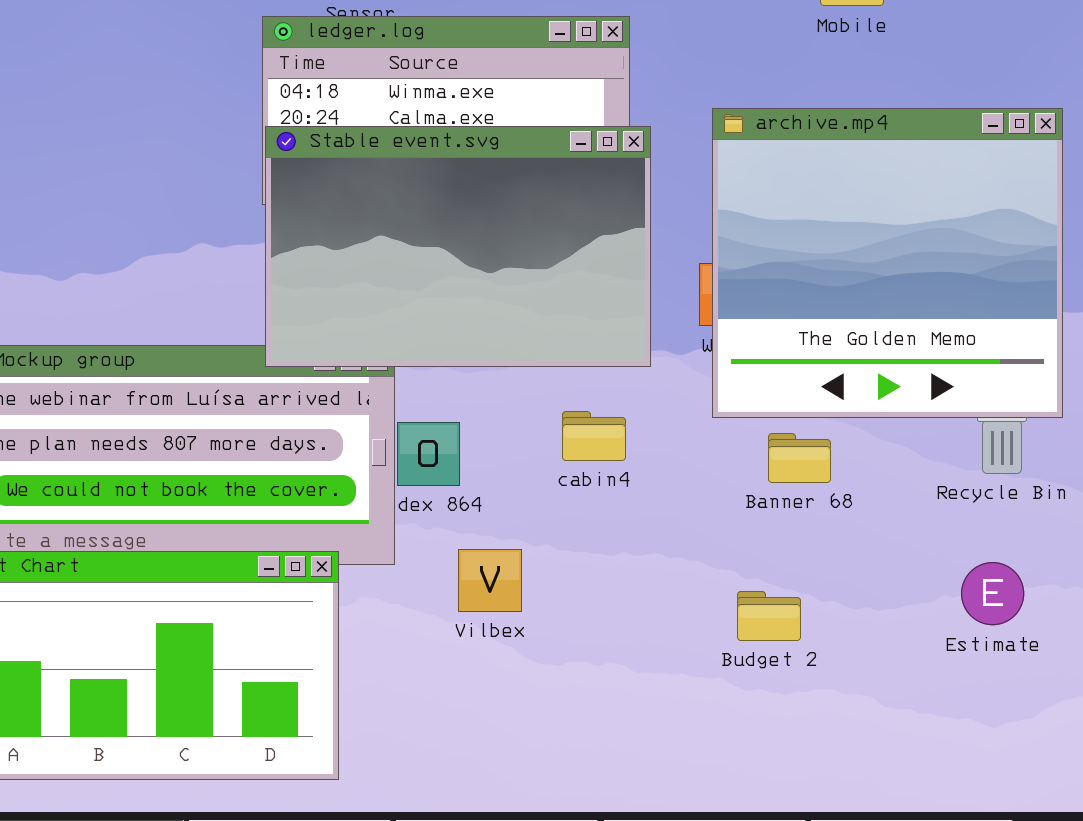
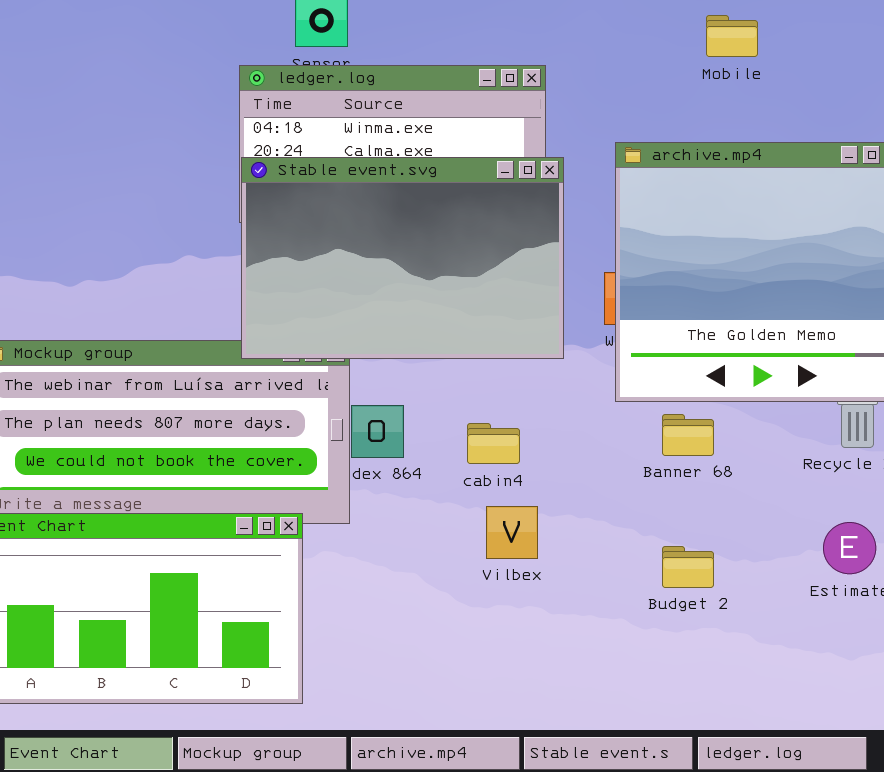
cabin4: [562,411,626,461] -> [467,423,520,464], moved
Vilbex: [458,549,522,612] -> [486,506,538,559], moved
Budget 2: [737,591,801,641] -> [662,546,714,588], moved

